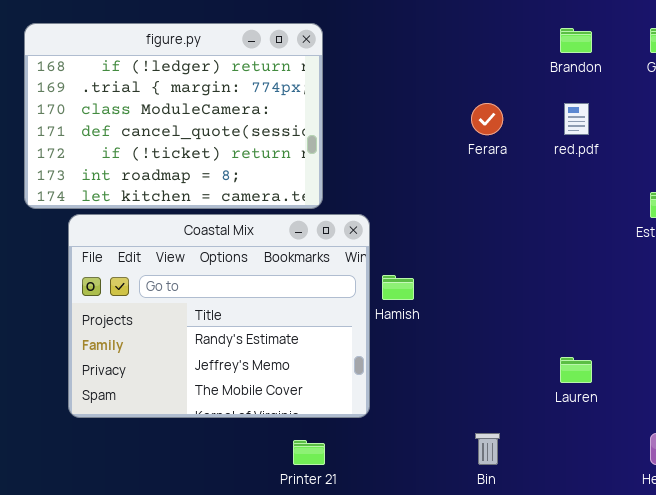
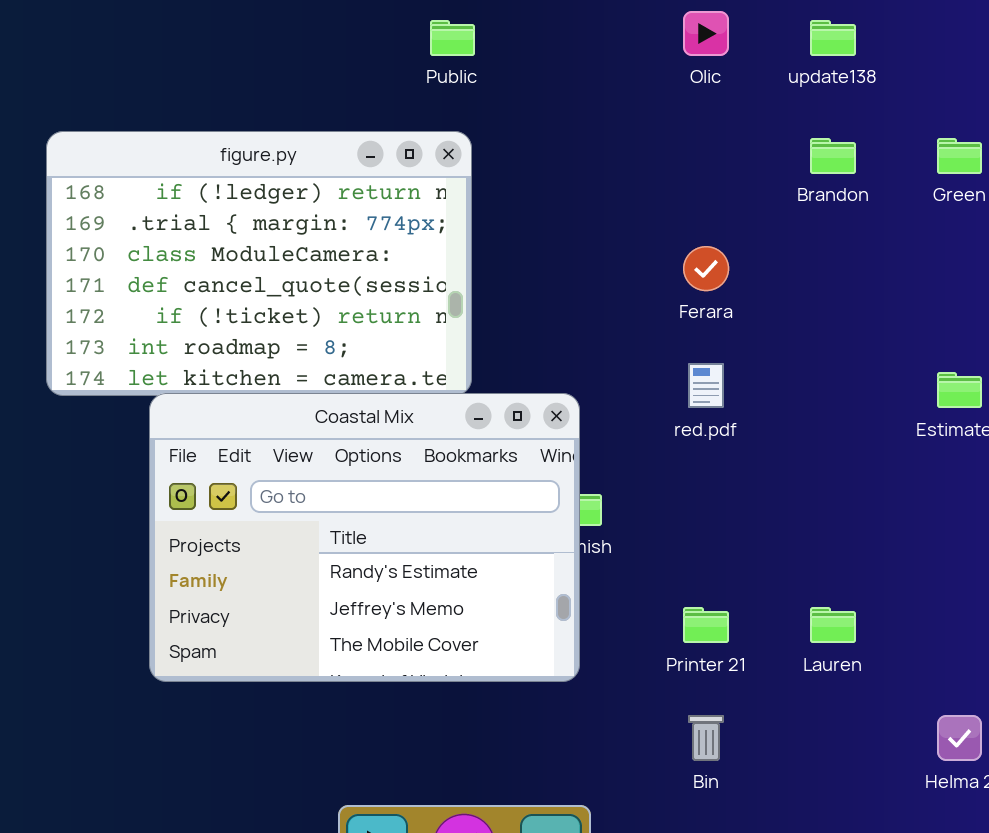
red.pdf: [564,103,589,135] -> [688,363,724,408], moved
Coastal Mix: [68,214,370,418] -> [149,393,580,682], moved
Printer 21: [293,440,325,465] -> [683,607,729,643], moved

